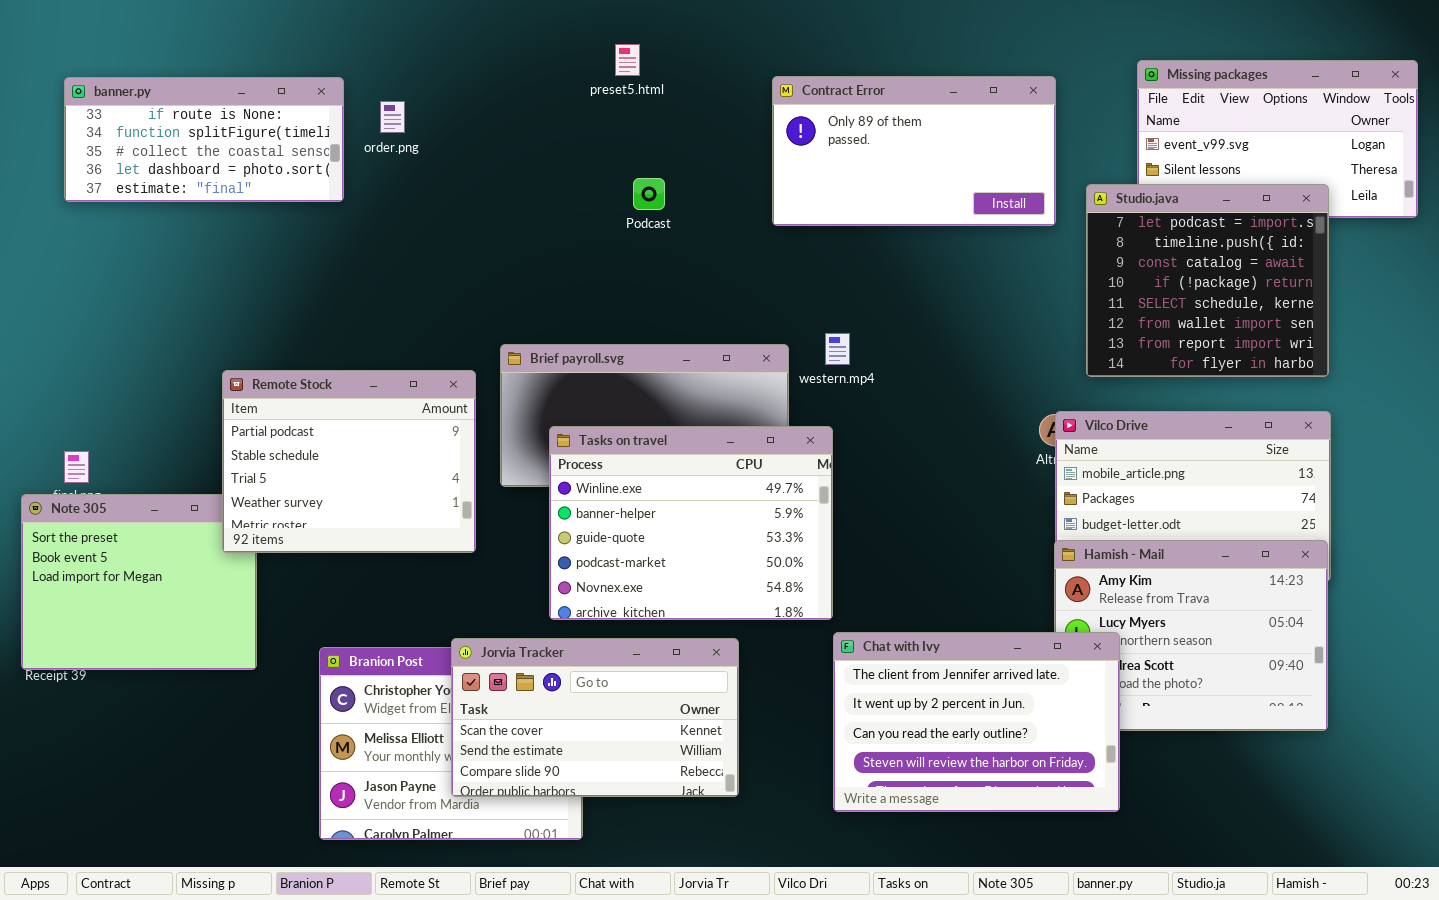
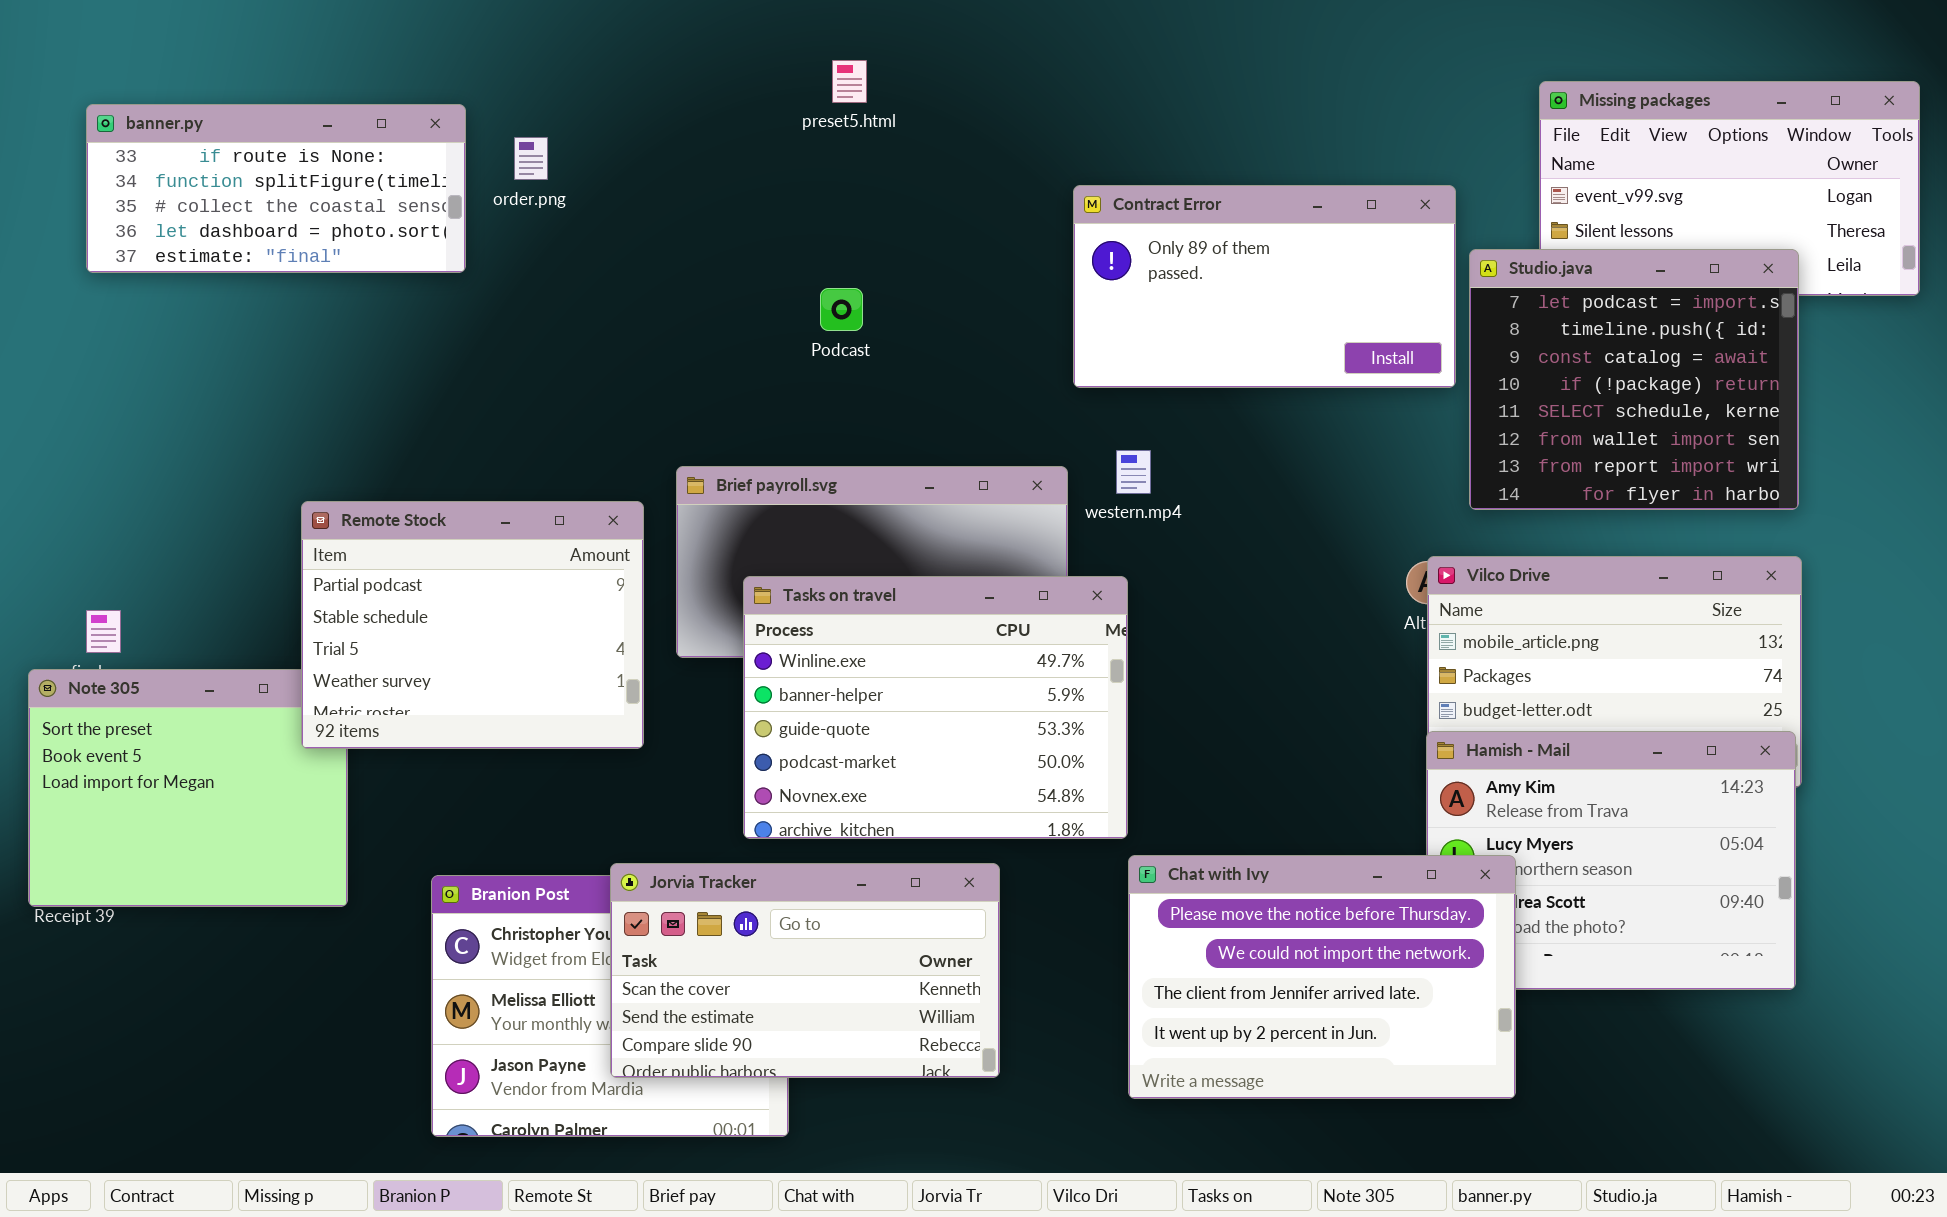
Contract Error: [772,76,1056,226] -> [1073,185,1456,388], moved
Podcast: [633,178,665,210] -> [820,288,863,331], moved
Chat with Ivy: [833,632,1120,812] -> [1128,855,1516,1099], scrolled up 2 rows

